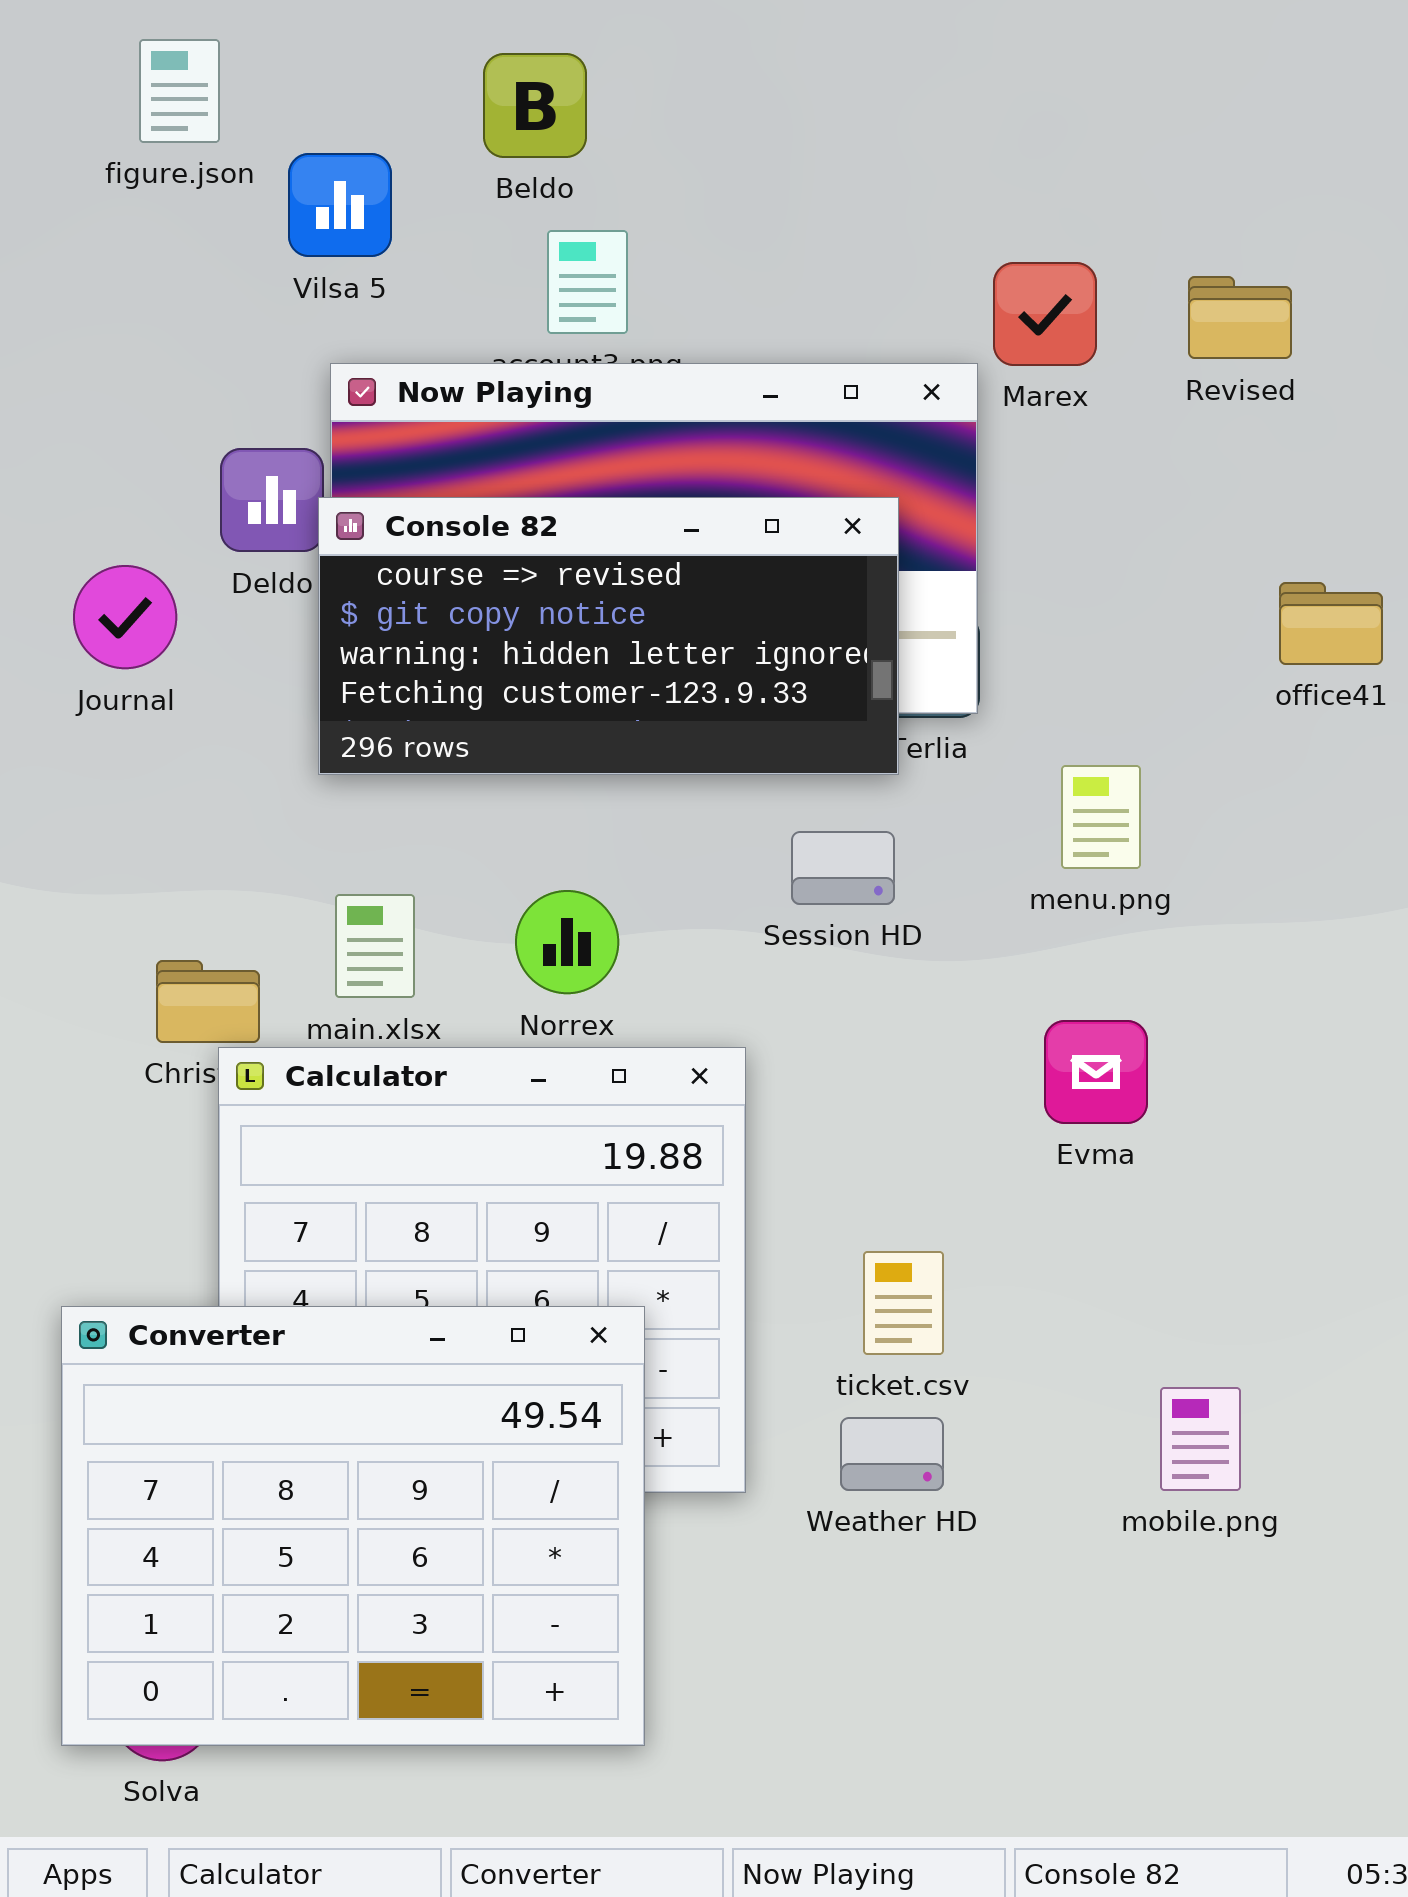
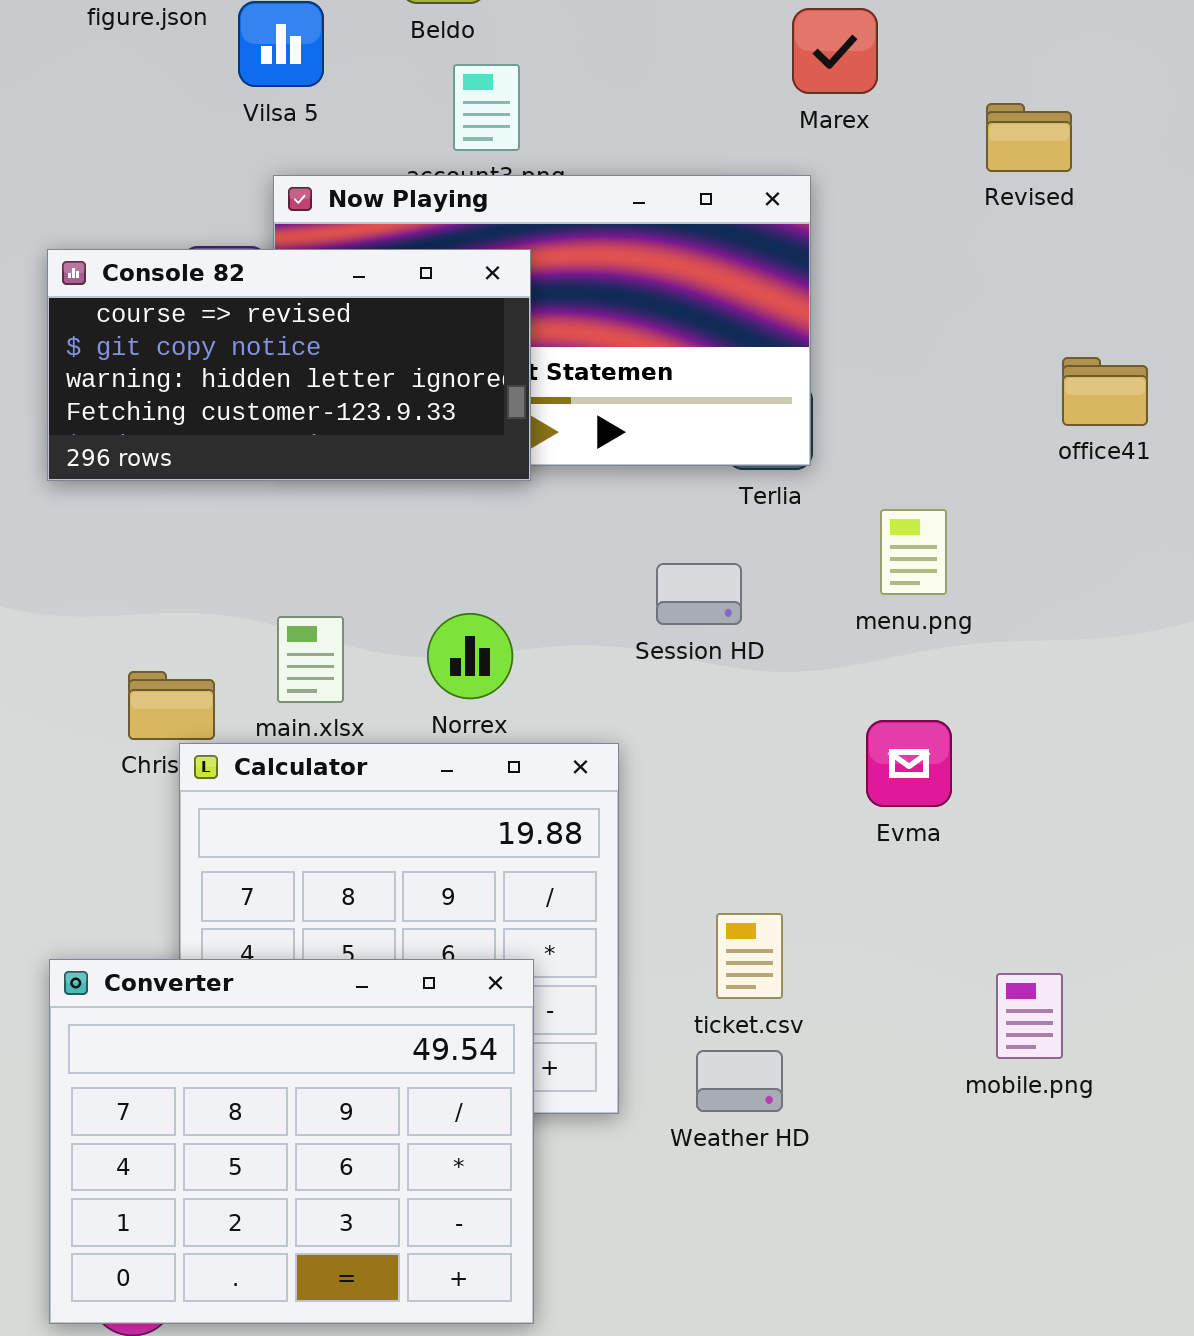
Marex: [993,262,1097,366] -> [792,8,878,94], moved
Console 82: [318,497,899,775] -> [47,249,531,481], moved
mobile.png: [1160,1387,1241,1491] -> [996,973,1063,1059], moved

